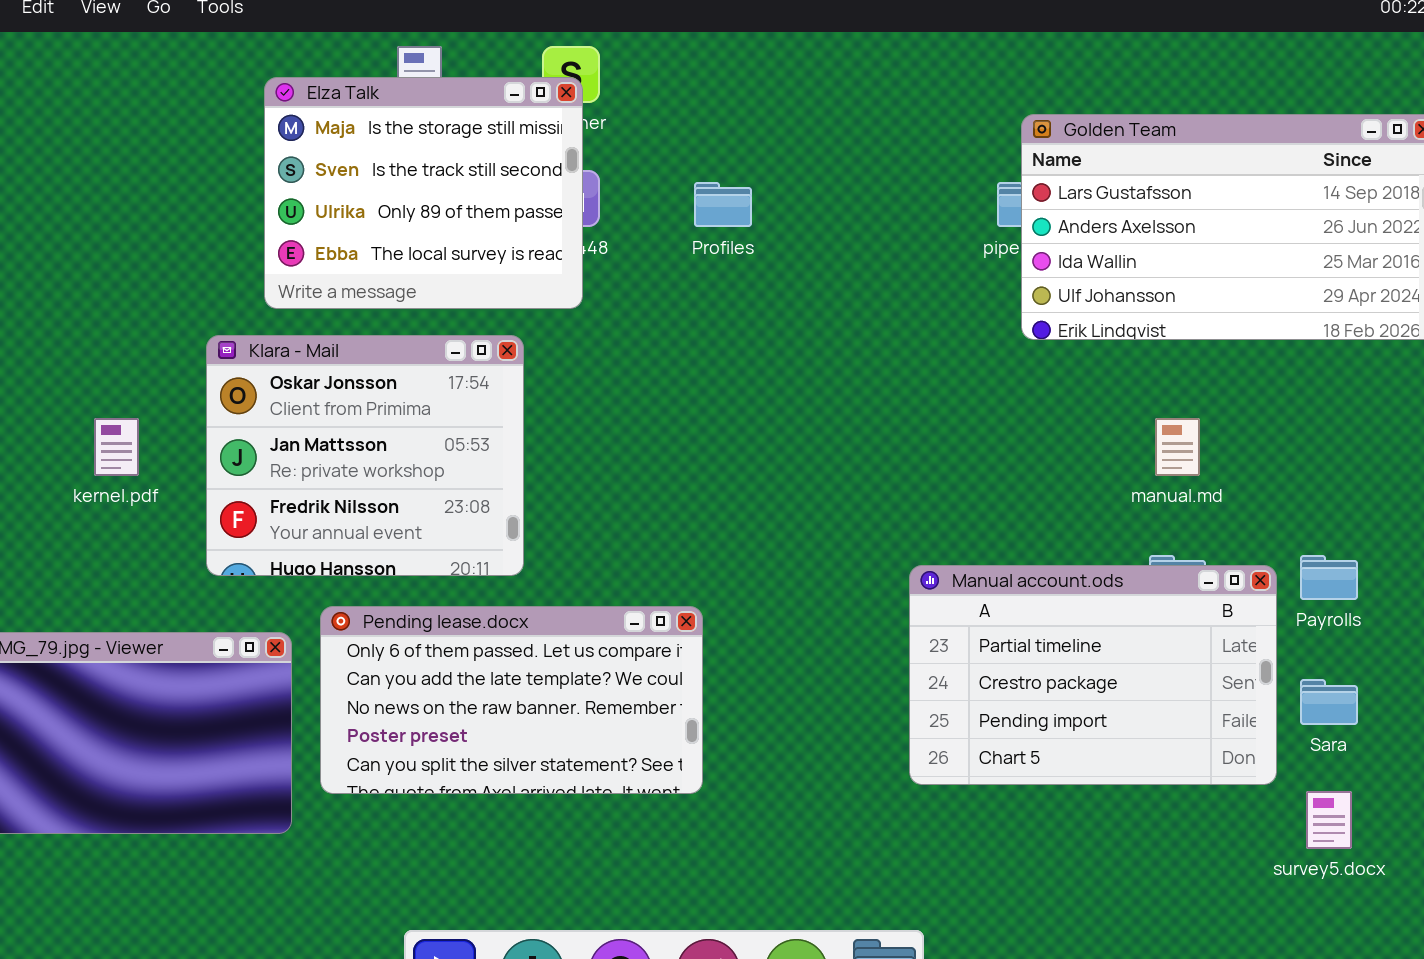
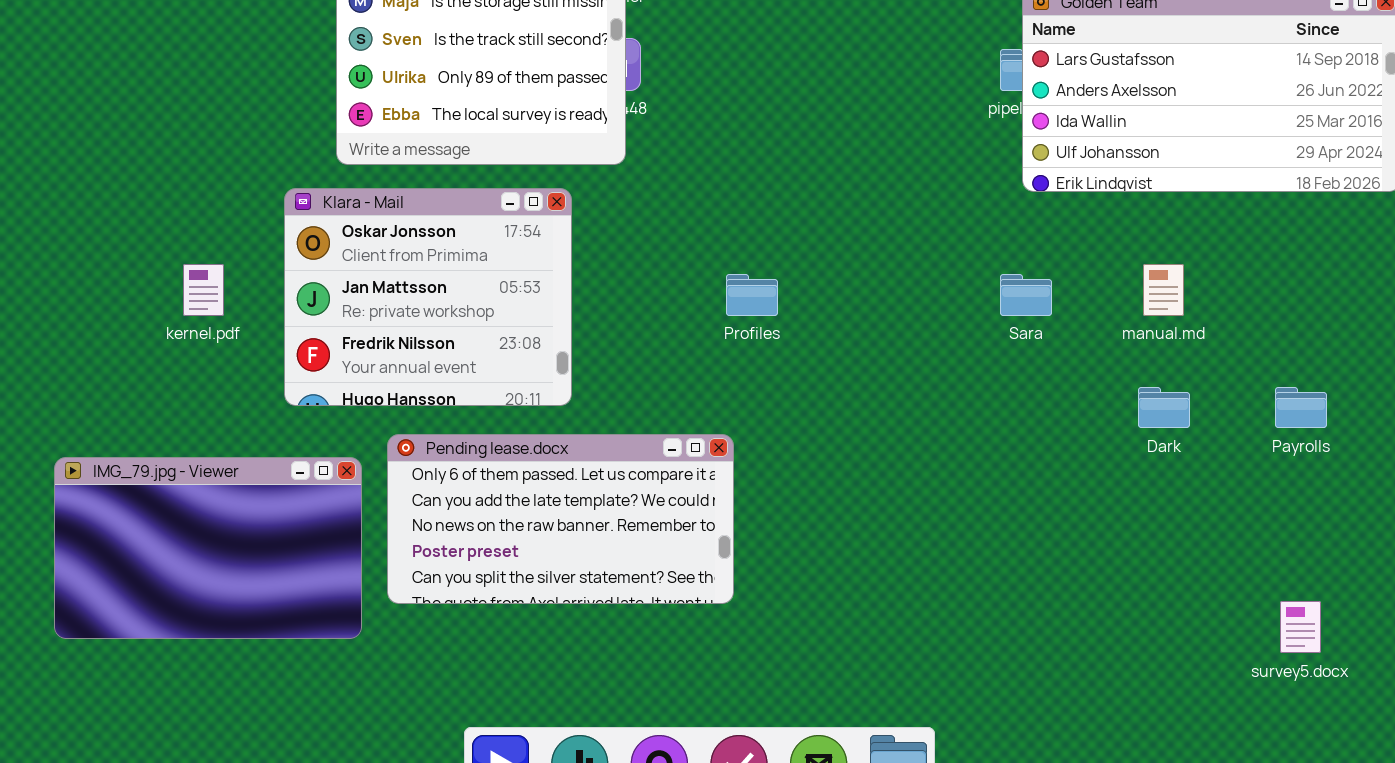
Profiles: [694,182,752,227] -> [726,274,778,316], moved
Manual account.ods: [909,565,1277,785] -> none, closed
Sara: [1300,679,1358,725] -> [1000,274,1052,316], moved

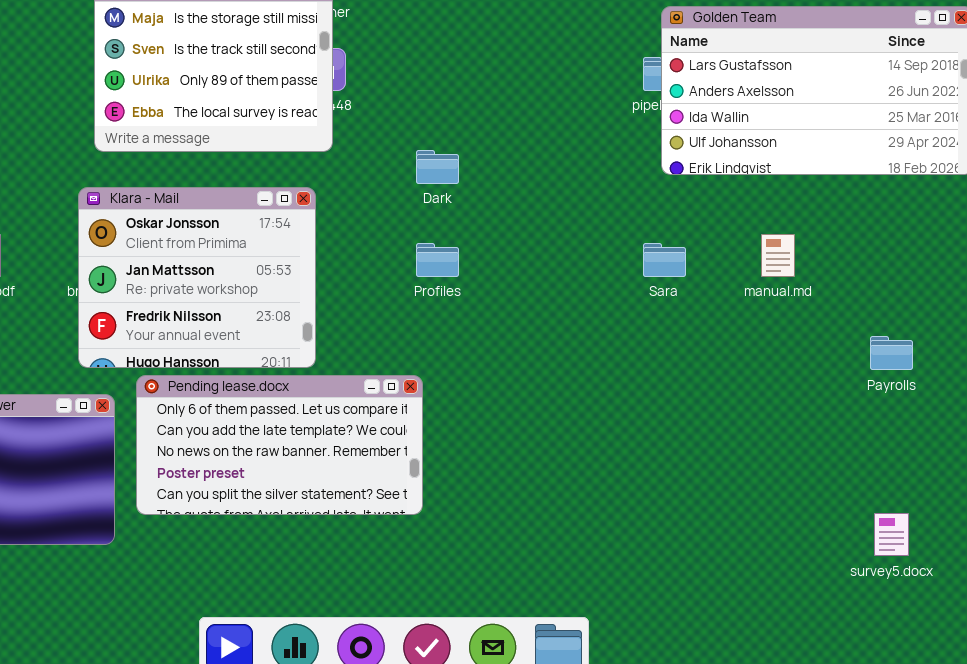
Klara - Mail: [284,188,572,406] -> [78,187,316,368], moved
Dark: [1138,387,1190,428] -> [416,150,459,184], moved

